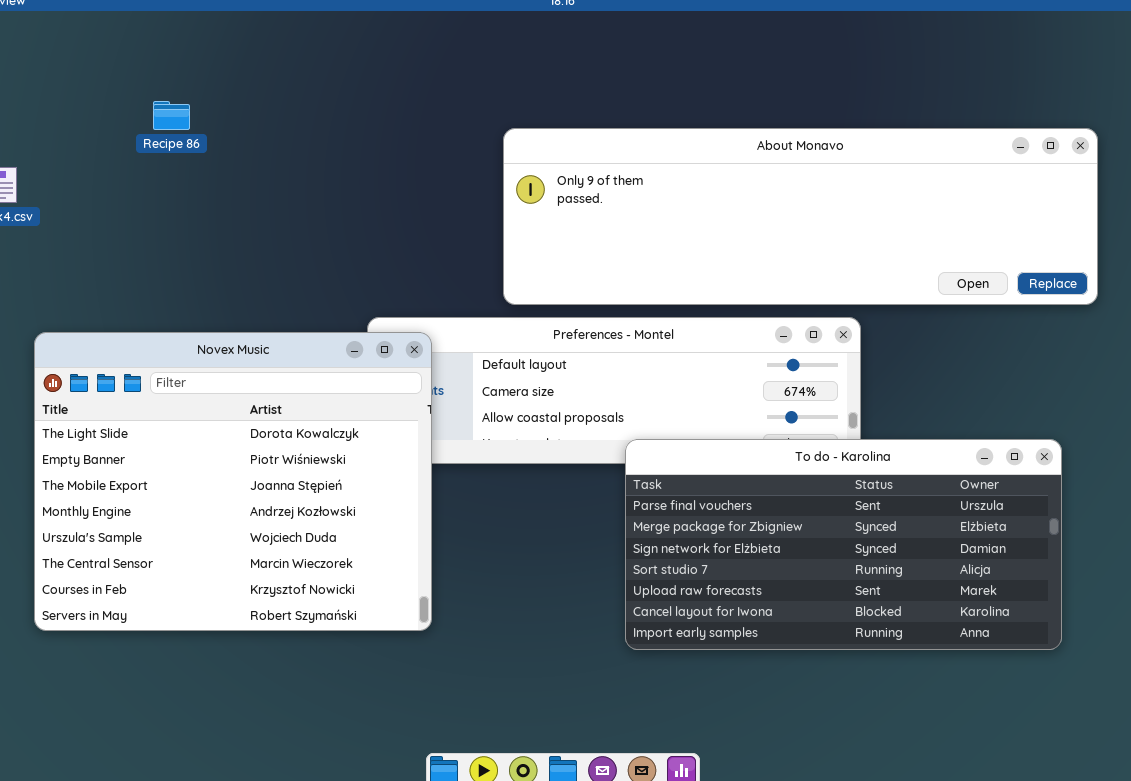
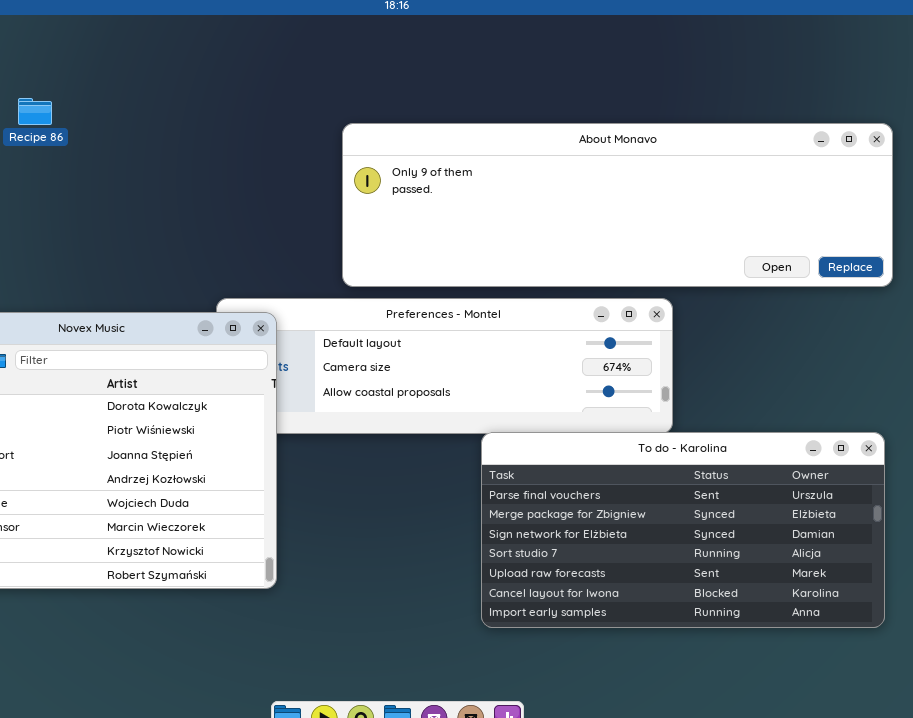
To do - Karolina: [625,439,1062,650] -> [481,432,885,628], moved

